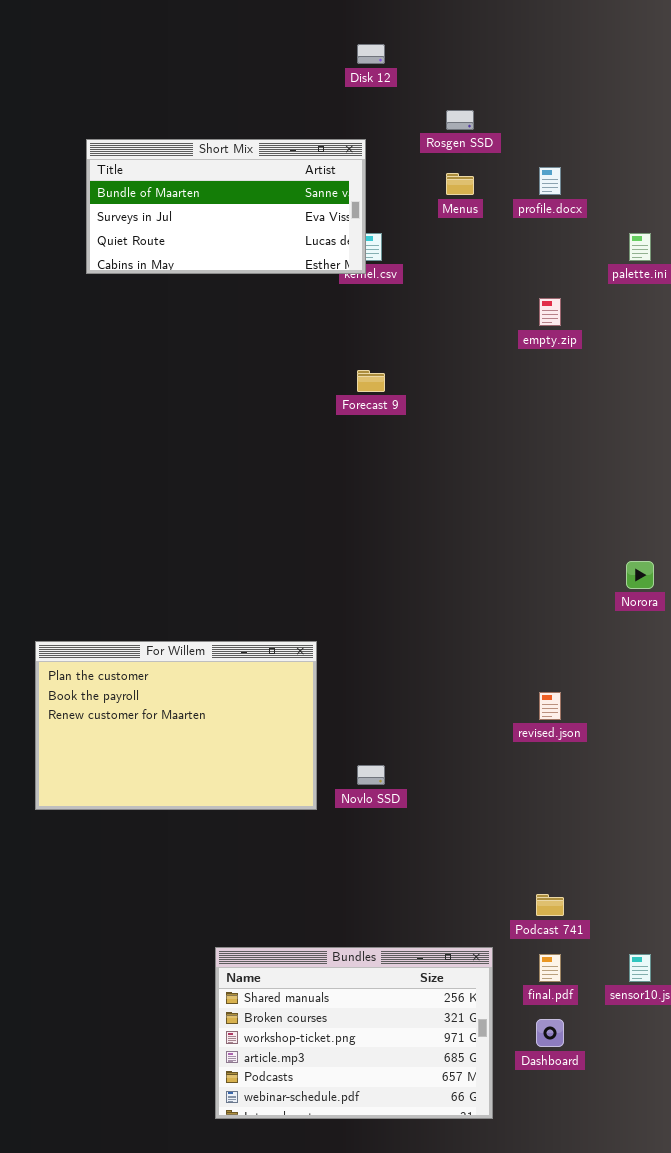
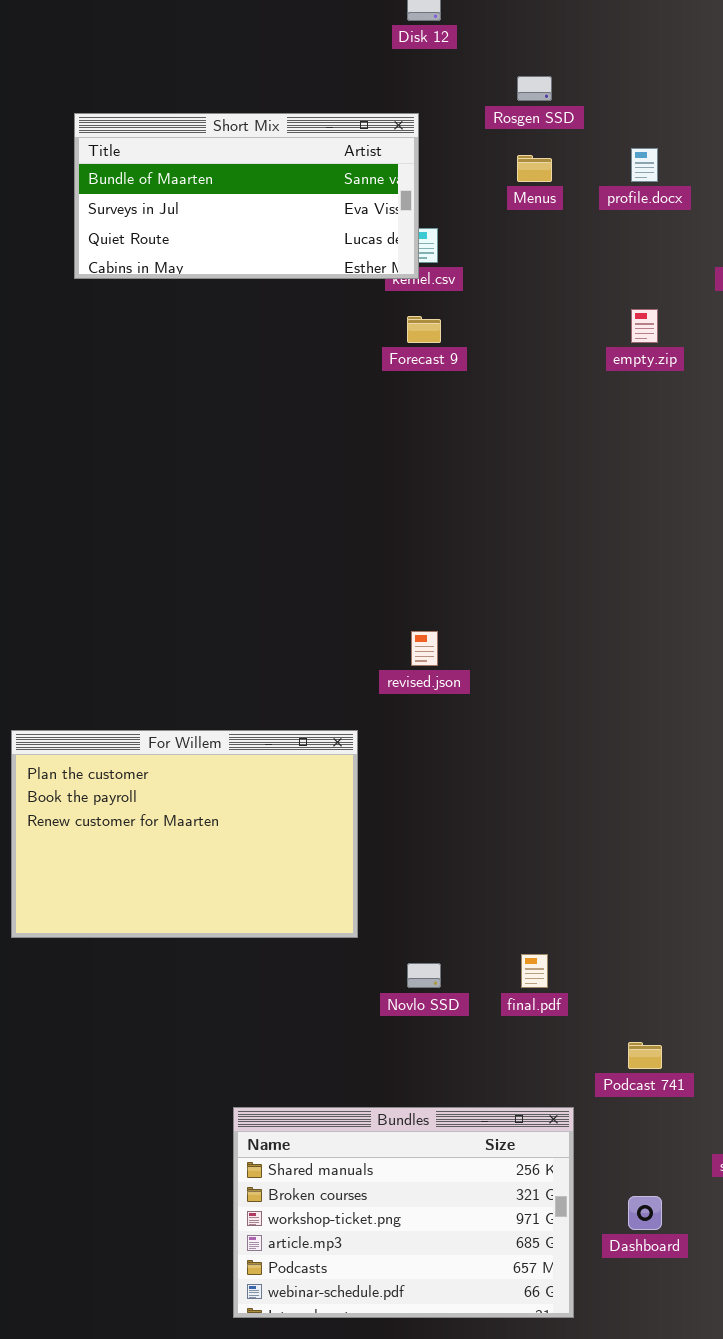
Forecast 9: [357,370,385,392] -> [407,316,441,343], moved
revised.json: [539,692,561,720] -> [411,631,438,666], moved
Novlo SSD: [357,765,385,785] -> [407,963,441,988], moved
final.pdf: [539,954,561,982] -> [521,954,548,988], moved

